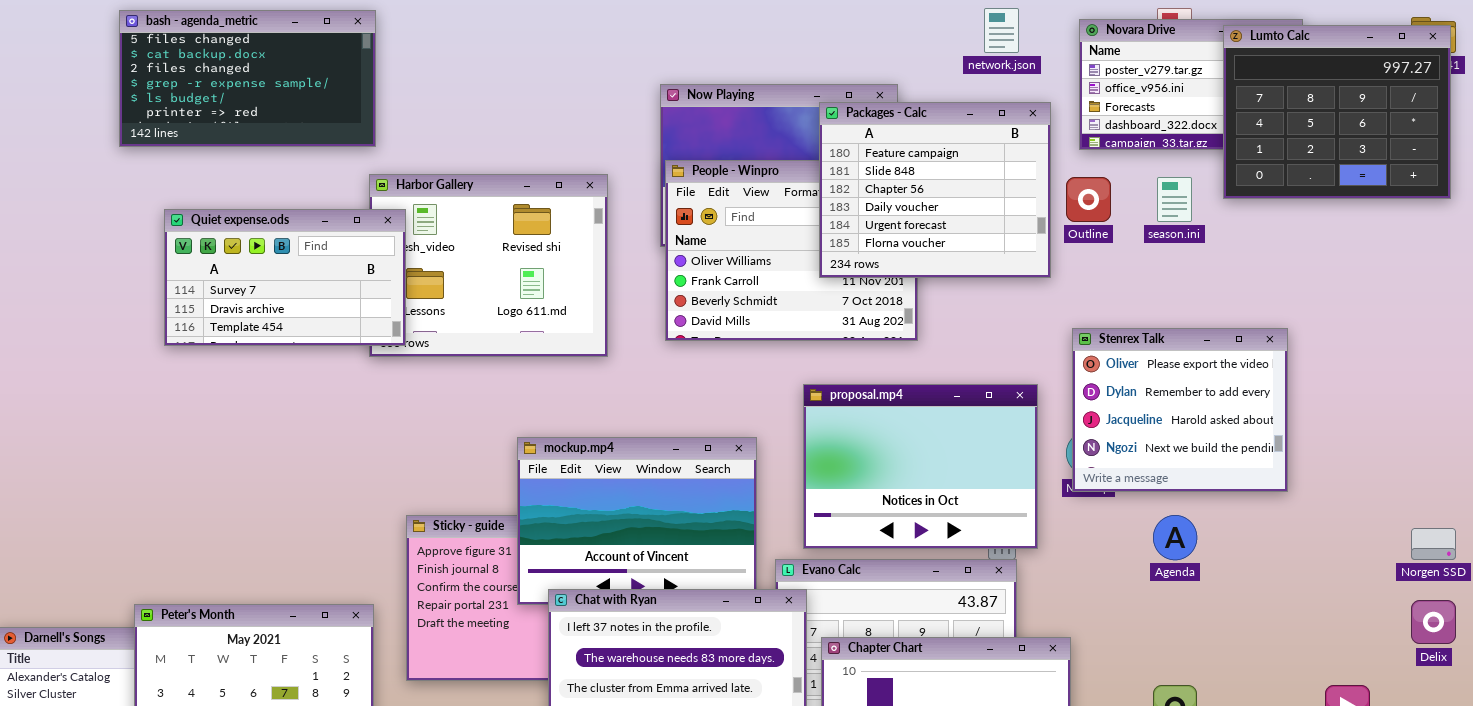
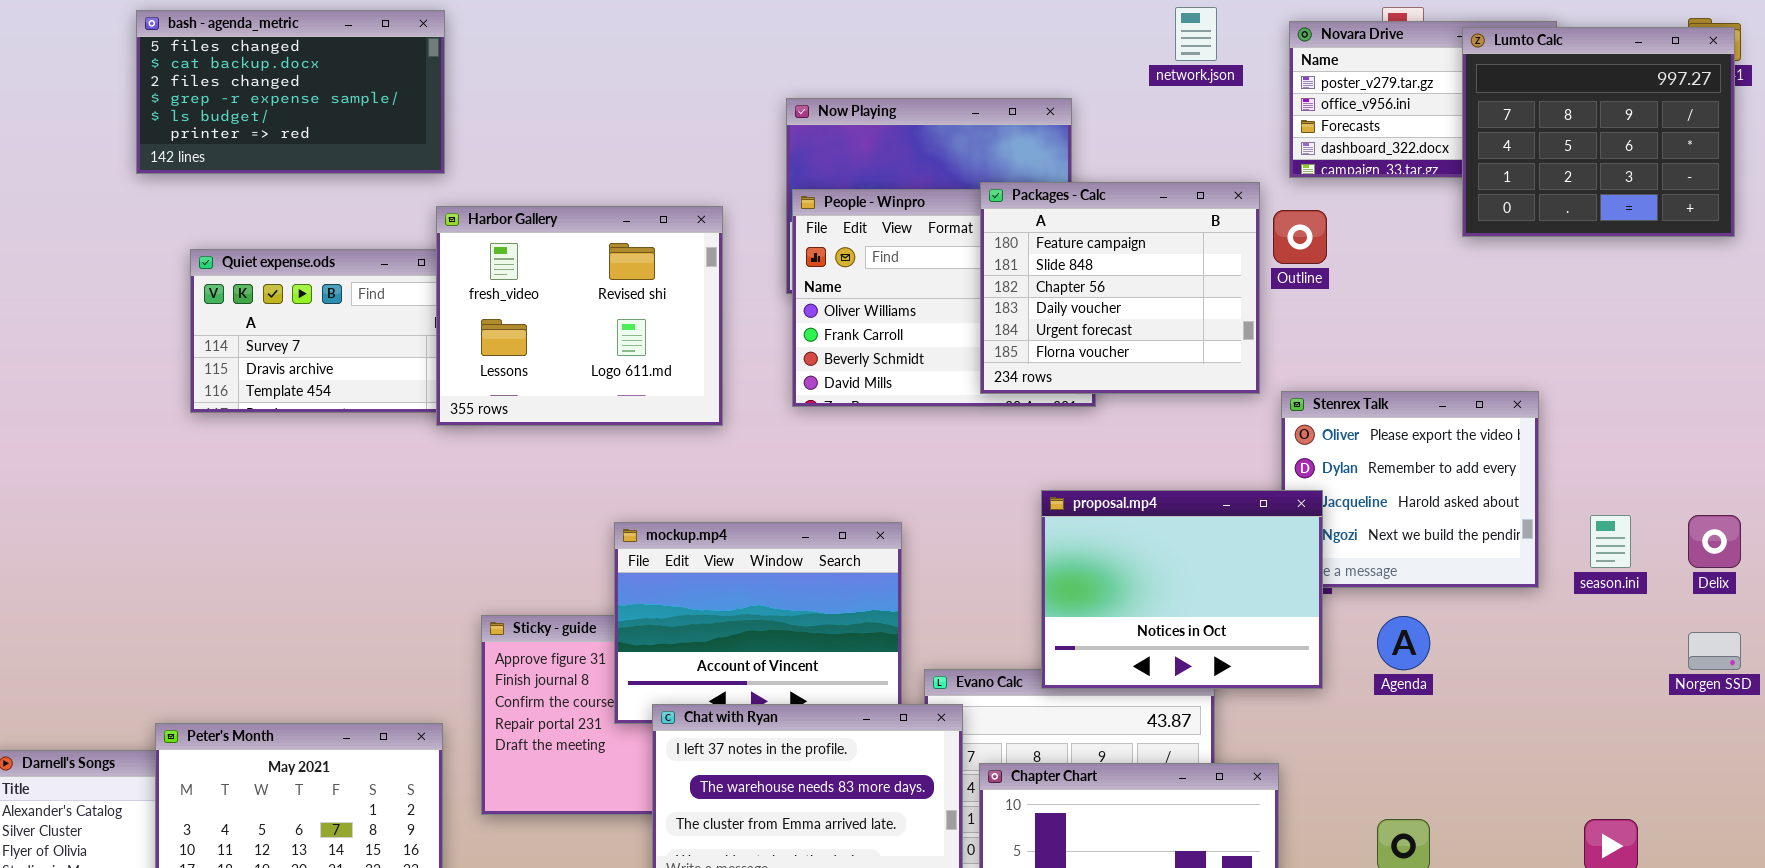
Packages - Calc: [819,102,1051,278] -> [980,182,1260,394], moved
Harbor Gallery: [369,174,608,357] -> [436,206,723,426], raised
season.ini: [1157,177,1192,222] -> [1590,515,1631,568], moved
proposal.mp4: [803,384,1038,549] -> [1041,490,1323,689], moved
Delix: [1411,600,1456,644] -> [1688,515,1741,568], moved

